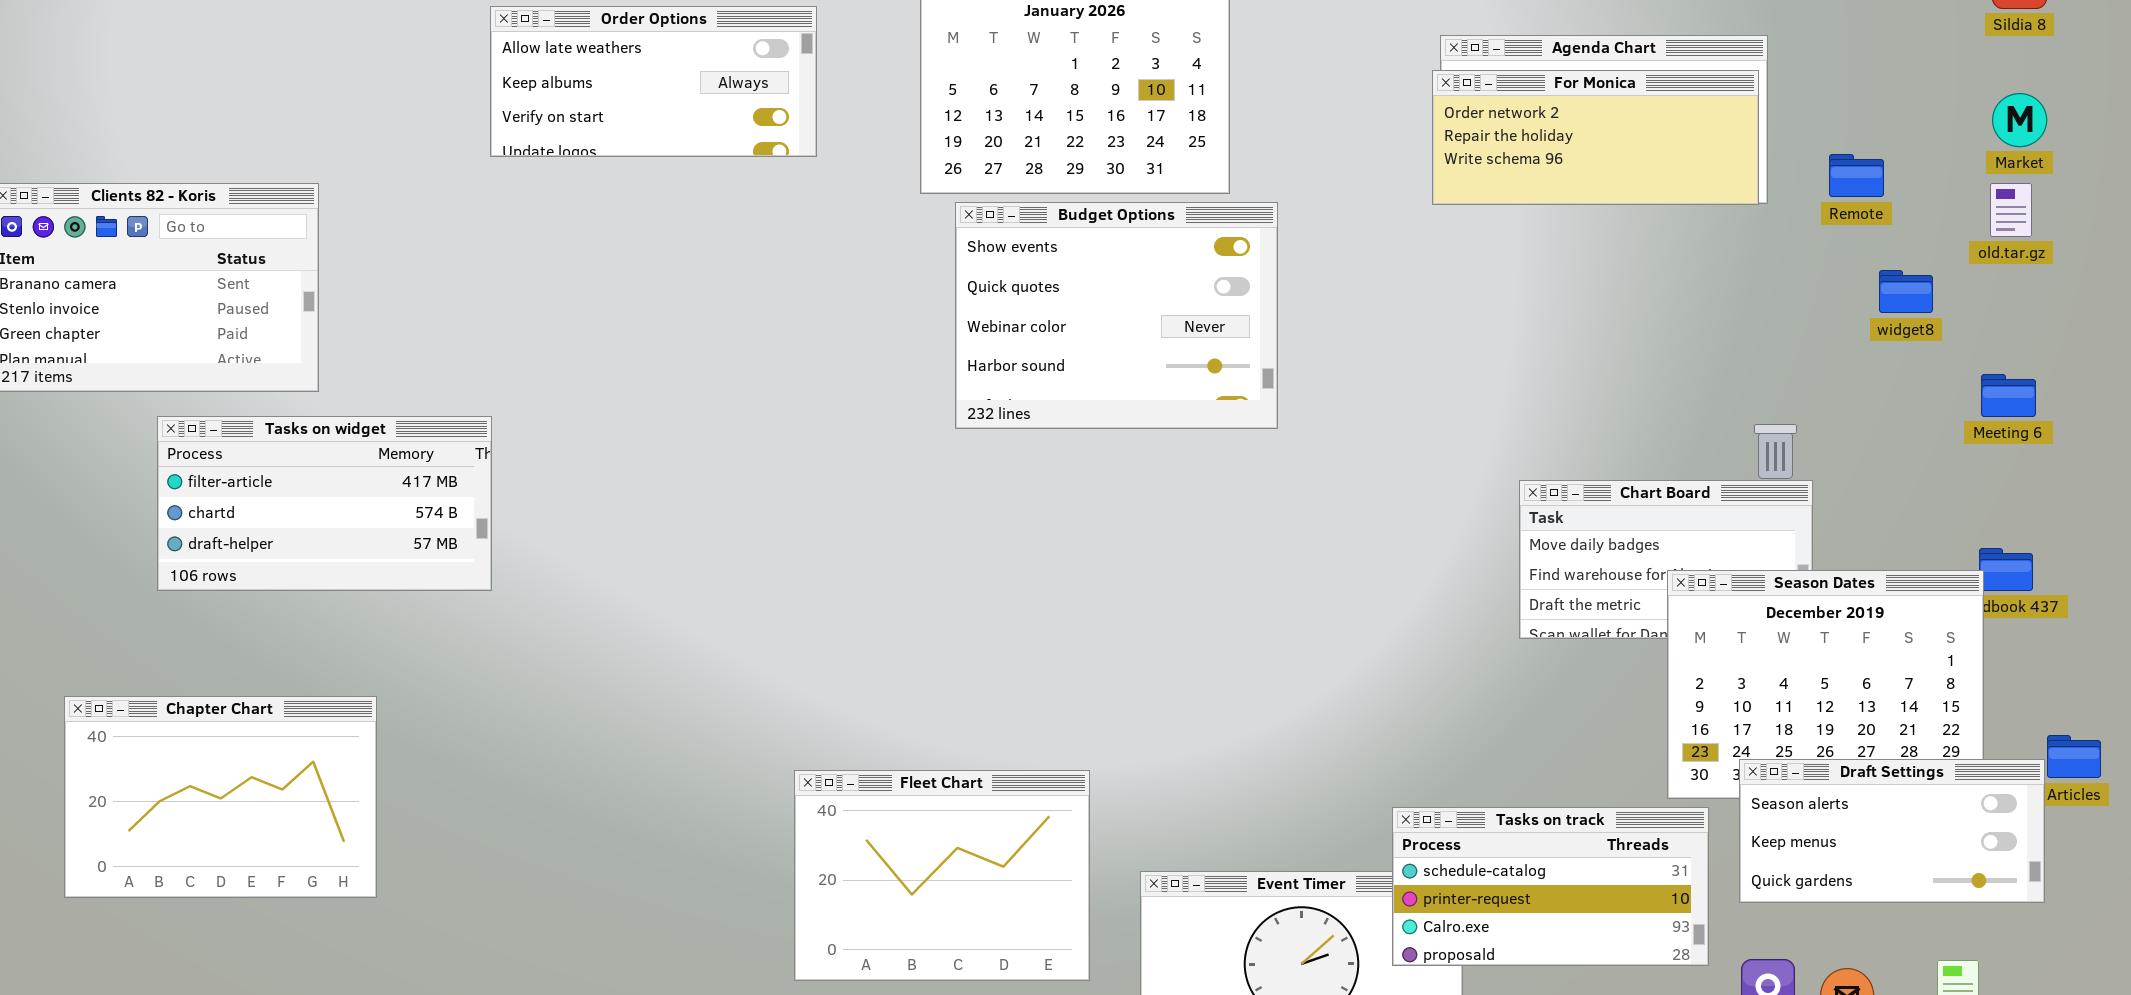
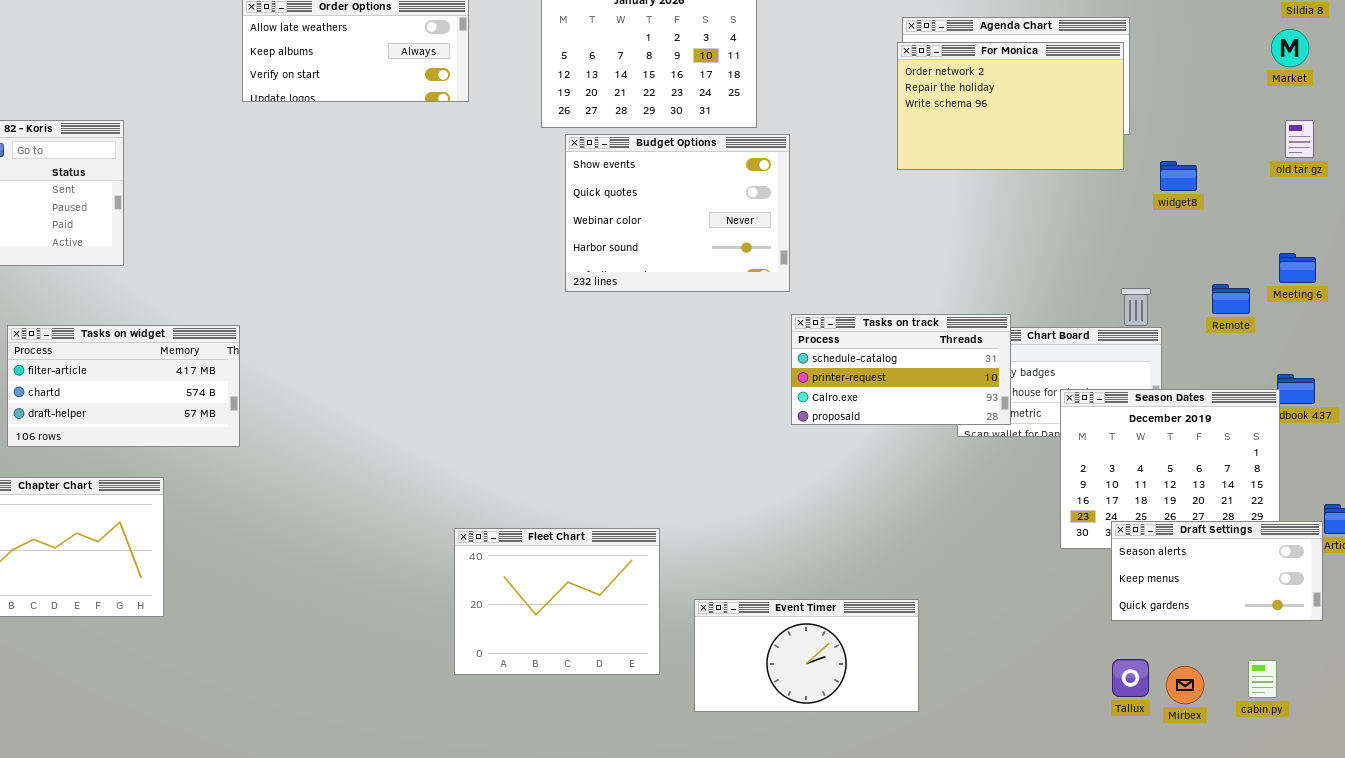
For Monica: [1432,70,1759,205] -> [897,42,1124,170], resized
Market: [1992,93,2047,147] -> [1271,29,1309,67], moved
Remote: [1829,154,1884,197] -> [1212,284,1250,314], moved
widget8: [1879,270,1933,313] -> [1160,161,1197,191], moved
Tasks on widget: [157,416,492,591] -> [7,325,240,447], moved
Tasks on track: [1392,807,1709,966] -> [791,314,1011,425], moved

